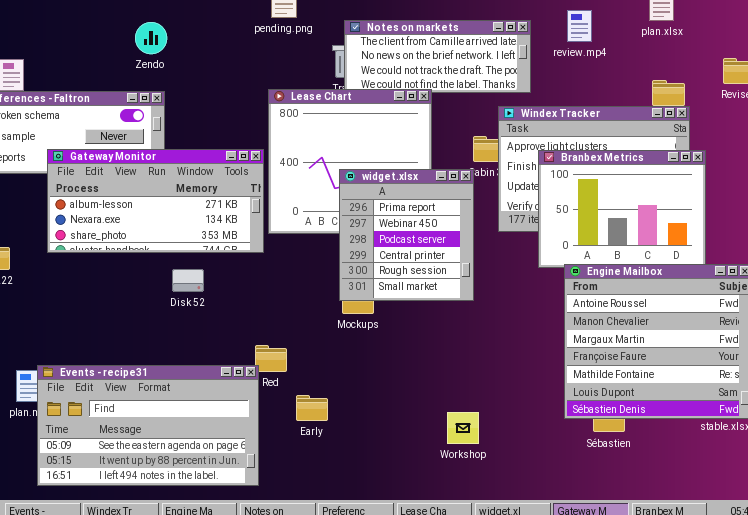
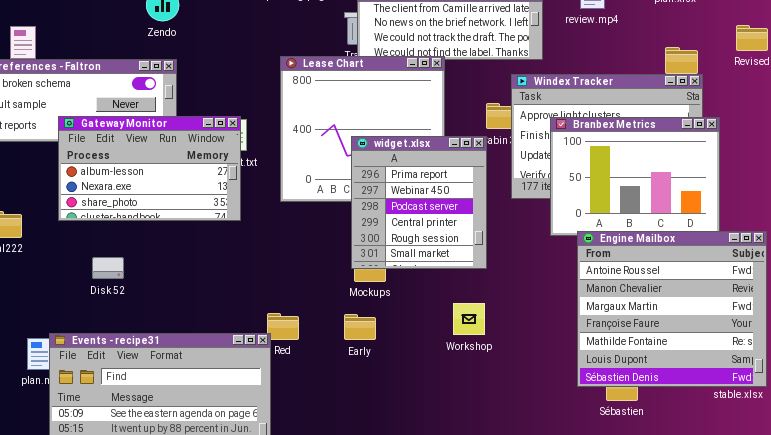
Gateway Monitor: [47,149,264,253] -> [58,116,241,221], resized
Disk 52: [172,269,204,292] -> [92,257,124,279], moved
Early: [296,395,328,421] -> [344,314,376,340], moved
Workshop: [447,412,479,444] -> [453,303,485,335], moved

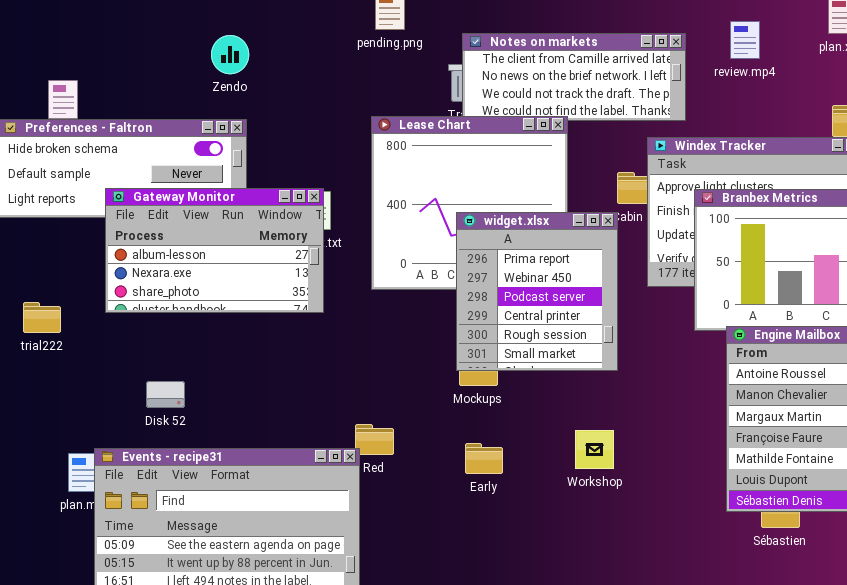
Disk 52: [92,257,124,279] -> [146,381,185,408], moved
Workshop: [453,303,485,335] -> [575,430,614,469], moved
Early: [344,314,376,340] -> [465,443,503,474], moved

